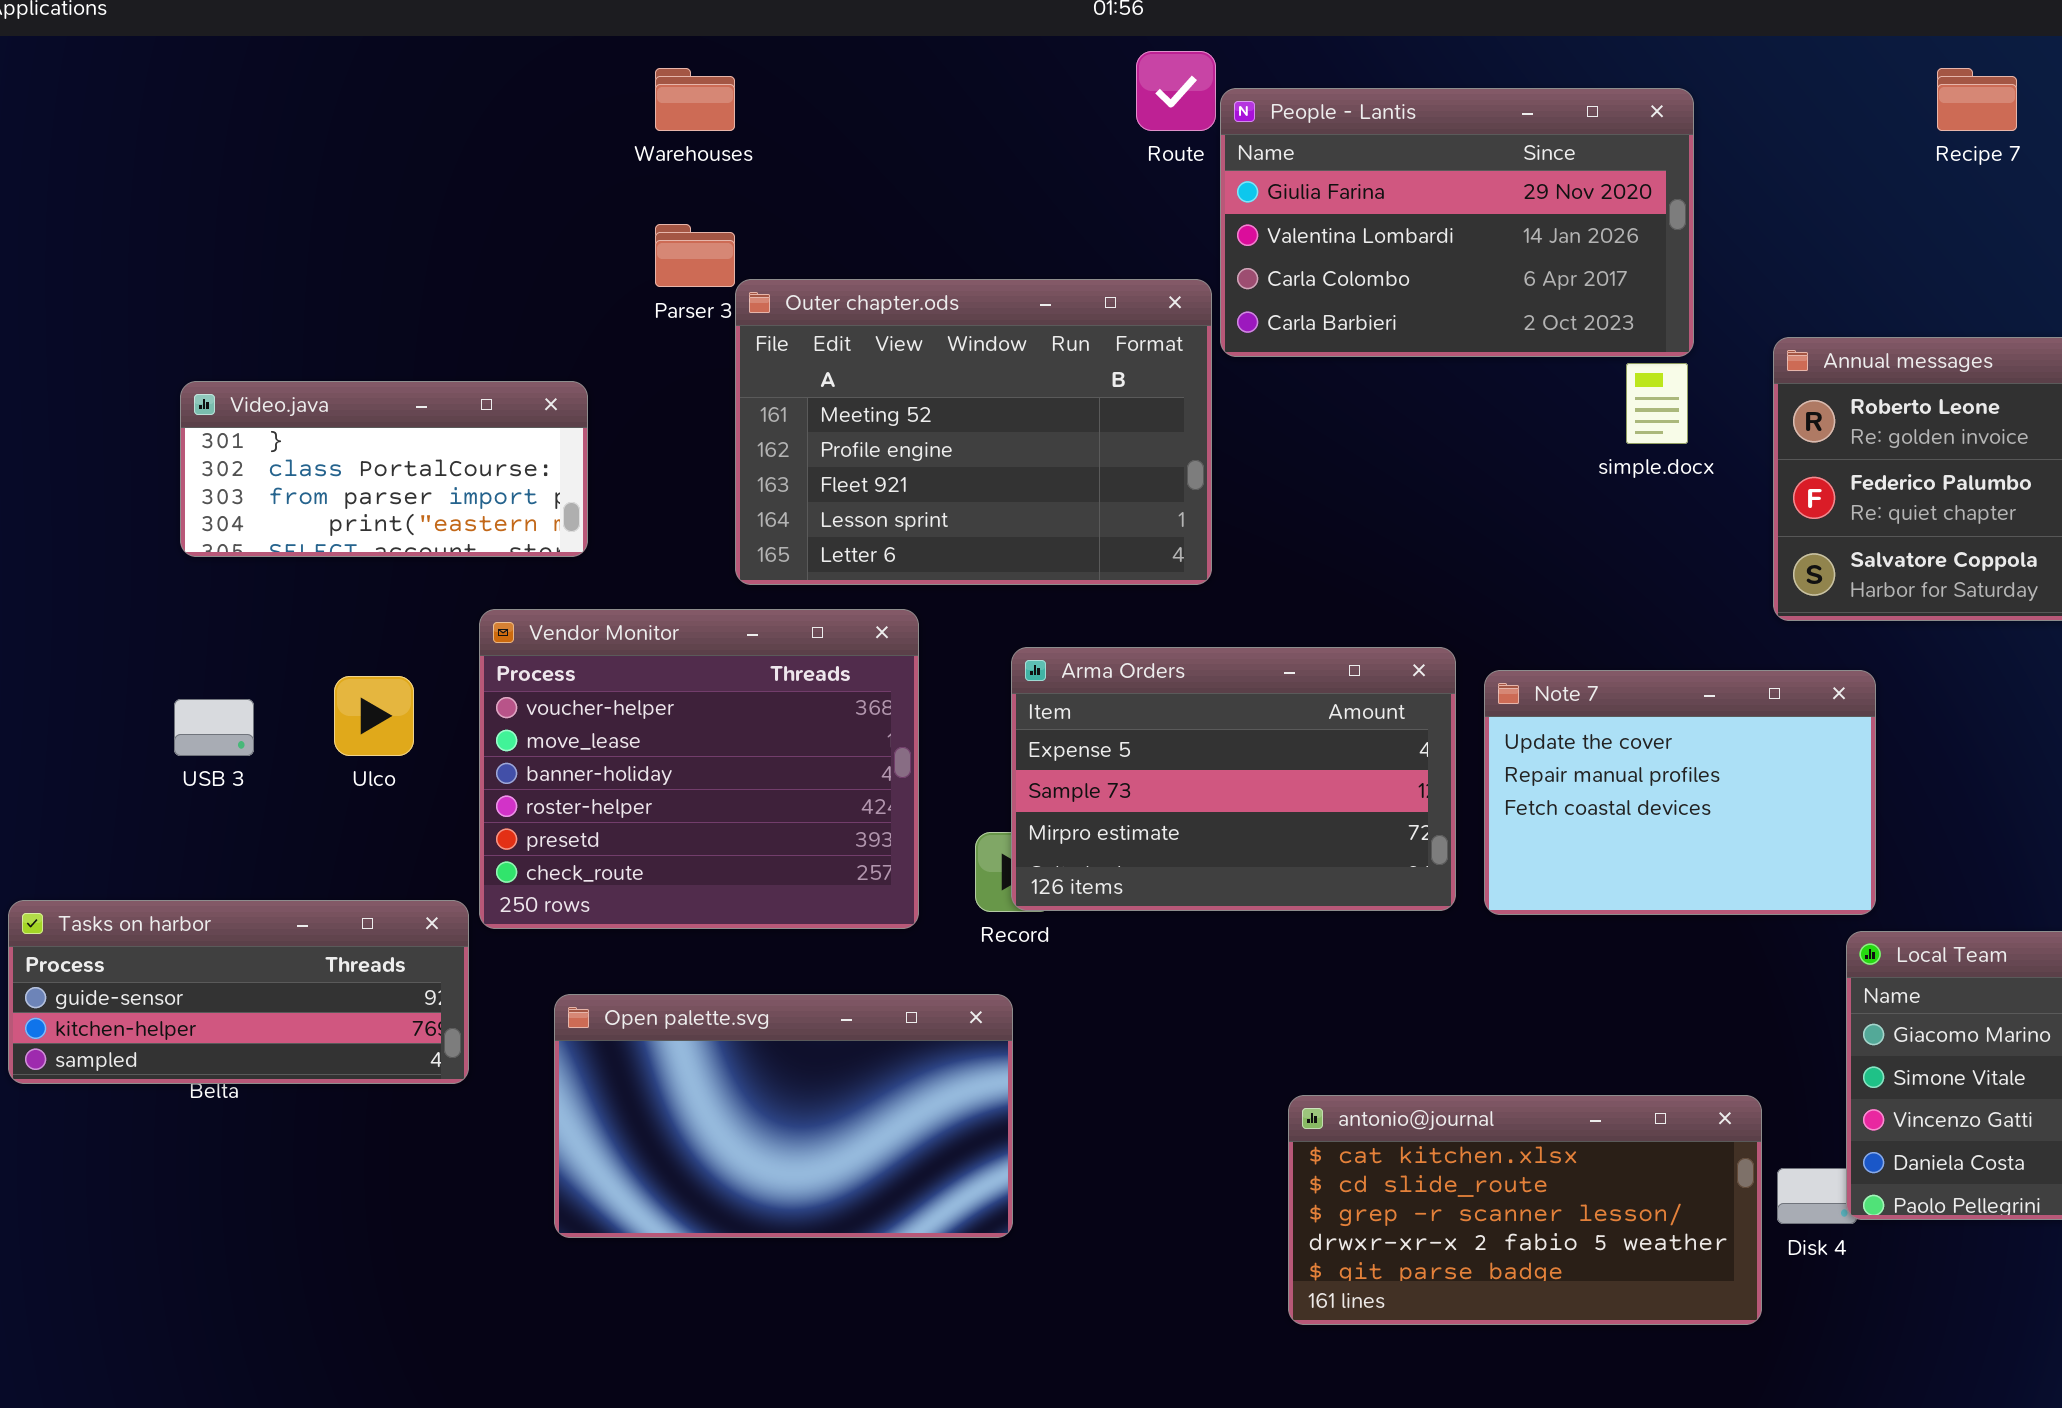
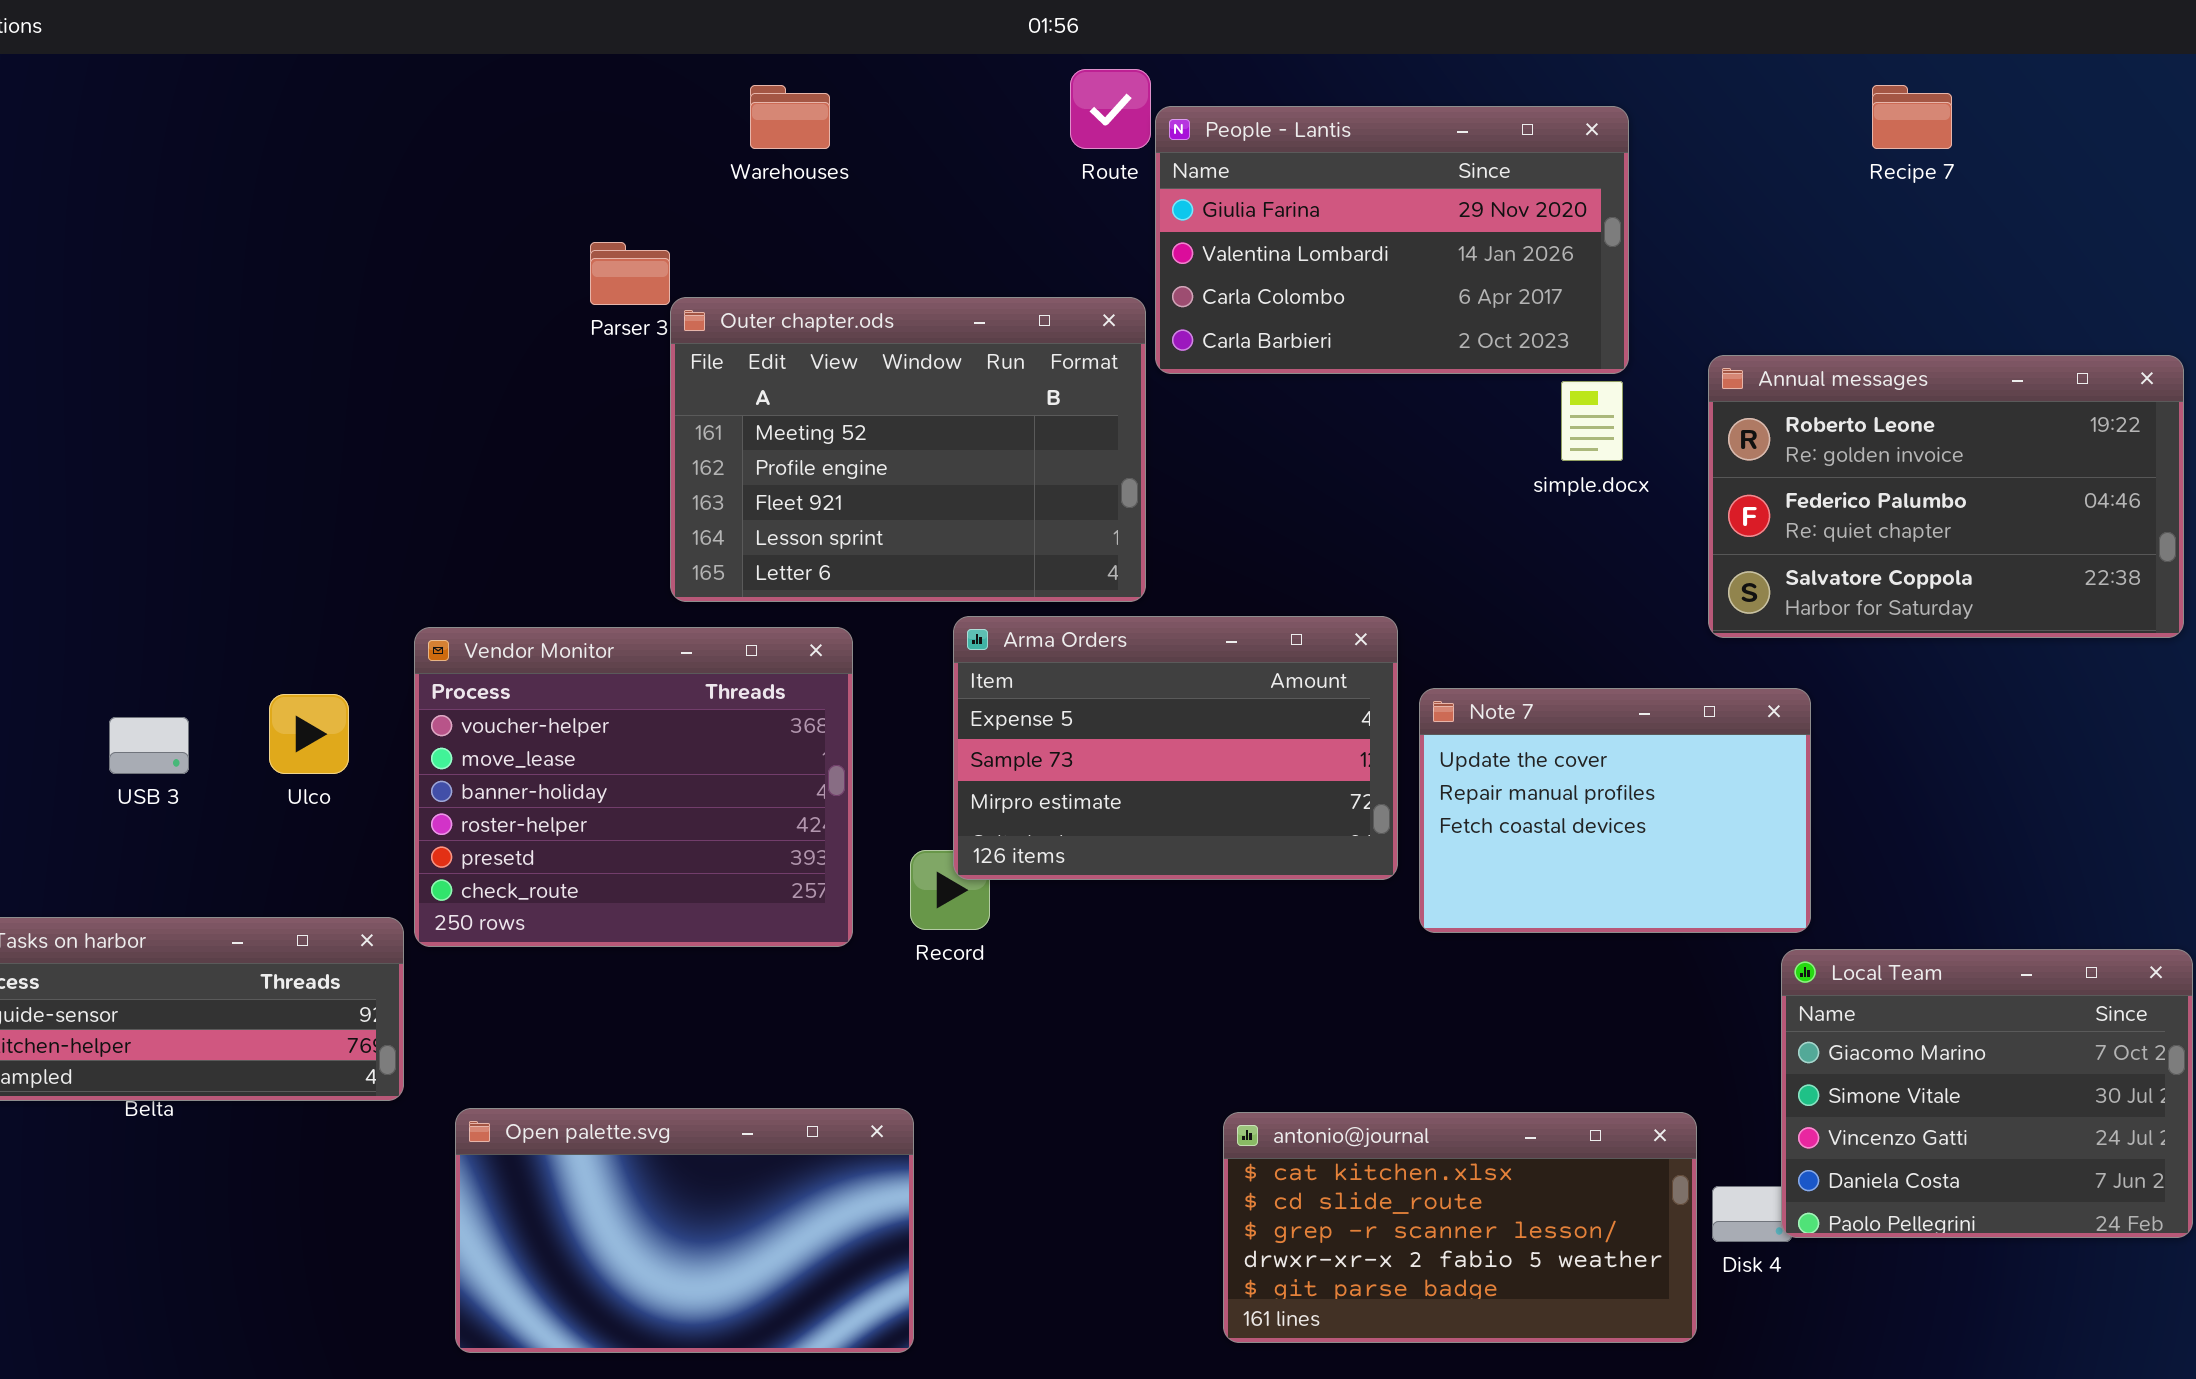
Warehouses: [655,68,735,131] -> [750,85,830,149], moved
Video.java: [180,381,588,557] -> none, closed
Arma Orders: [1011,647,1456,911] -> [953,616,1398,880], moved
Open palette.svg: [554,994,1013,1238] -> [455,1108,914,1353], moved

